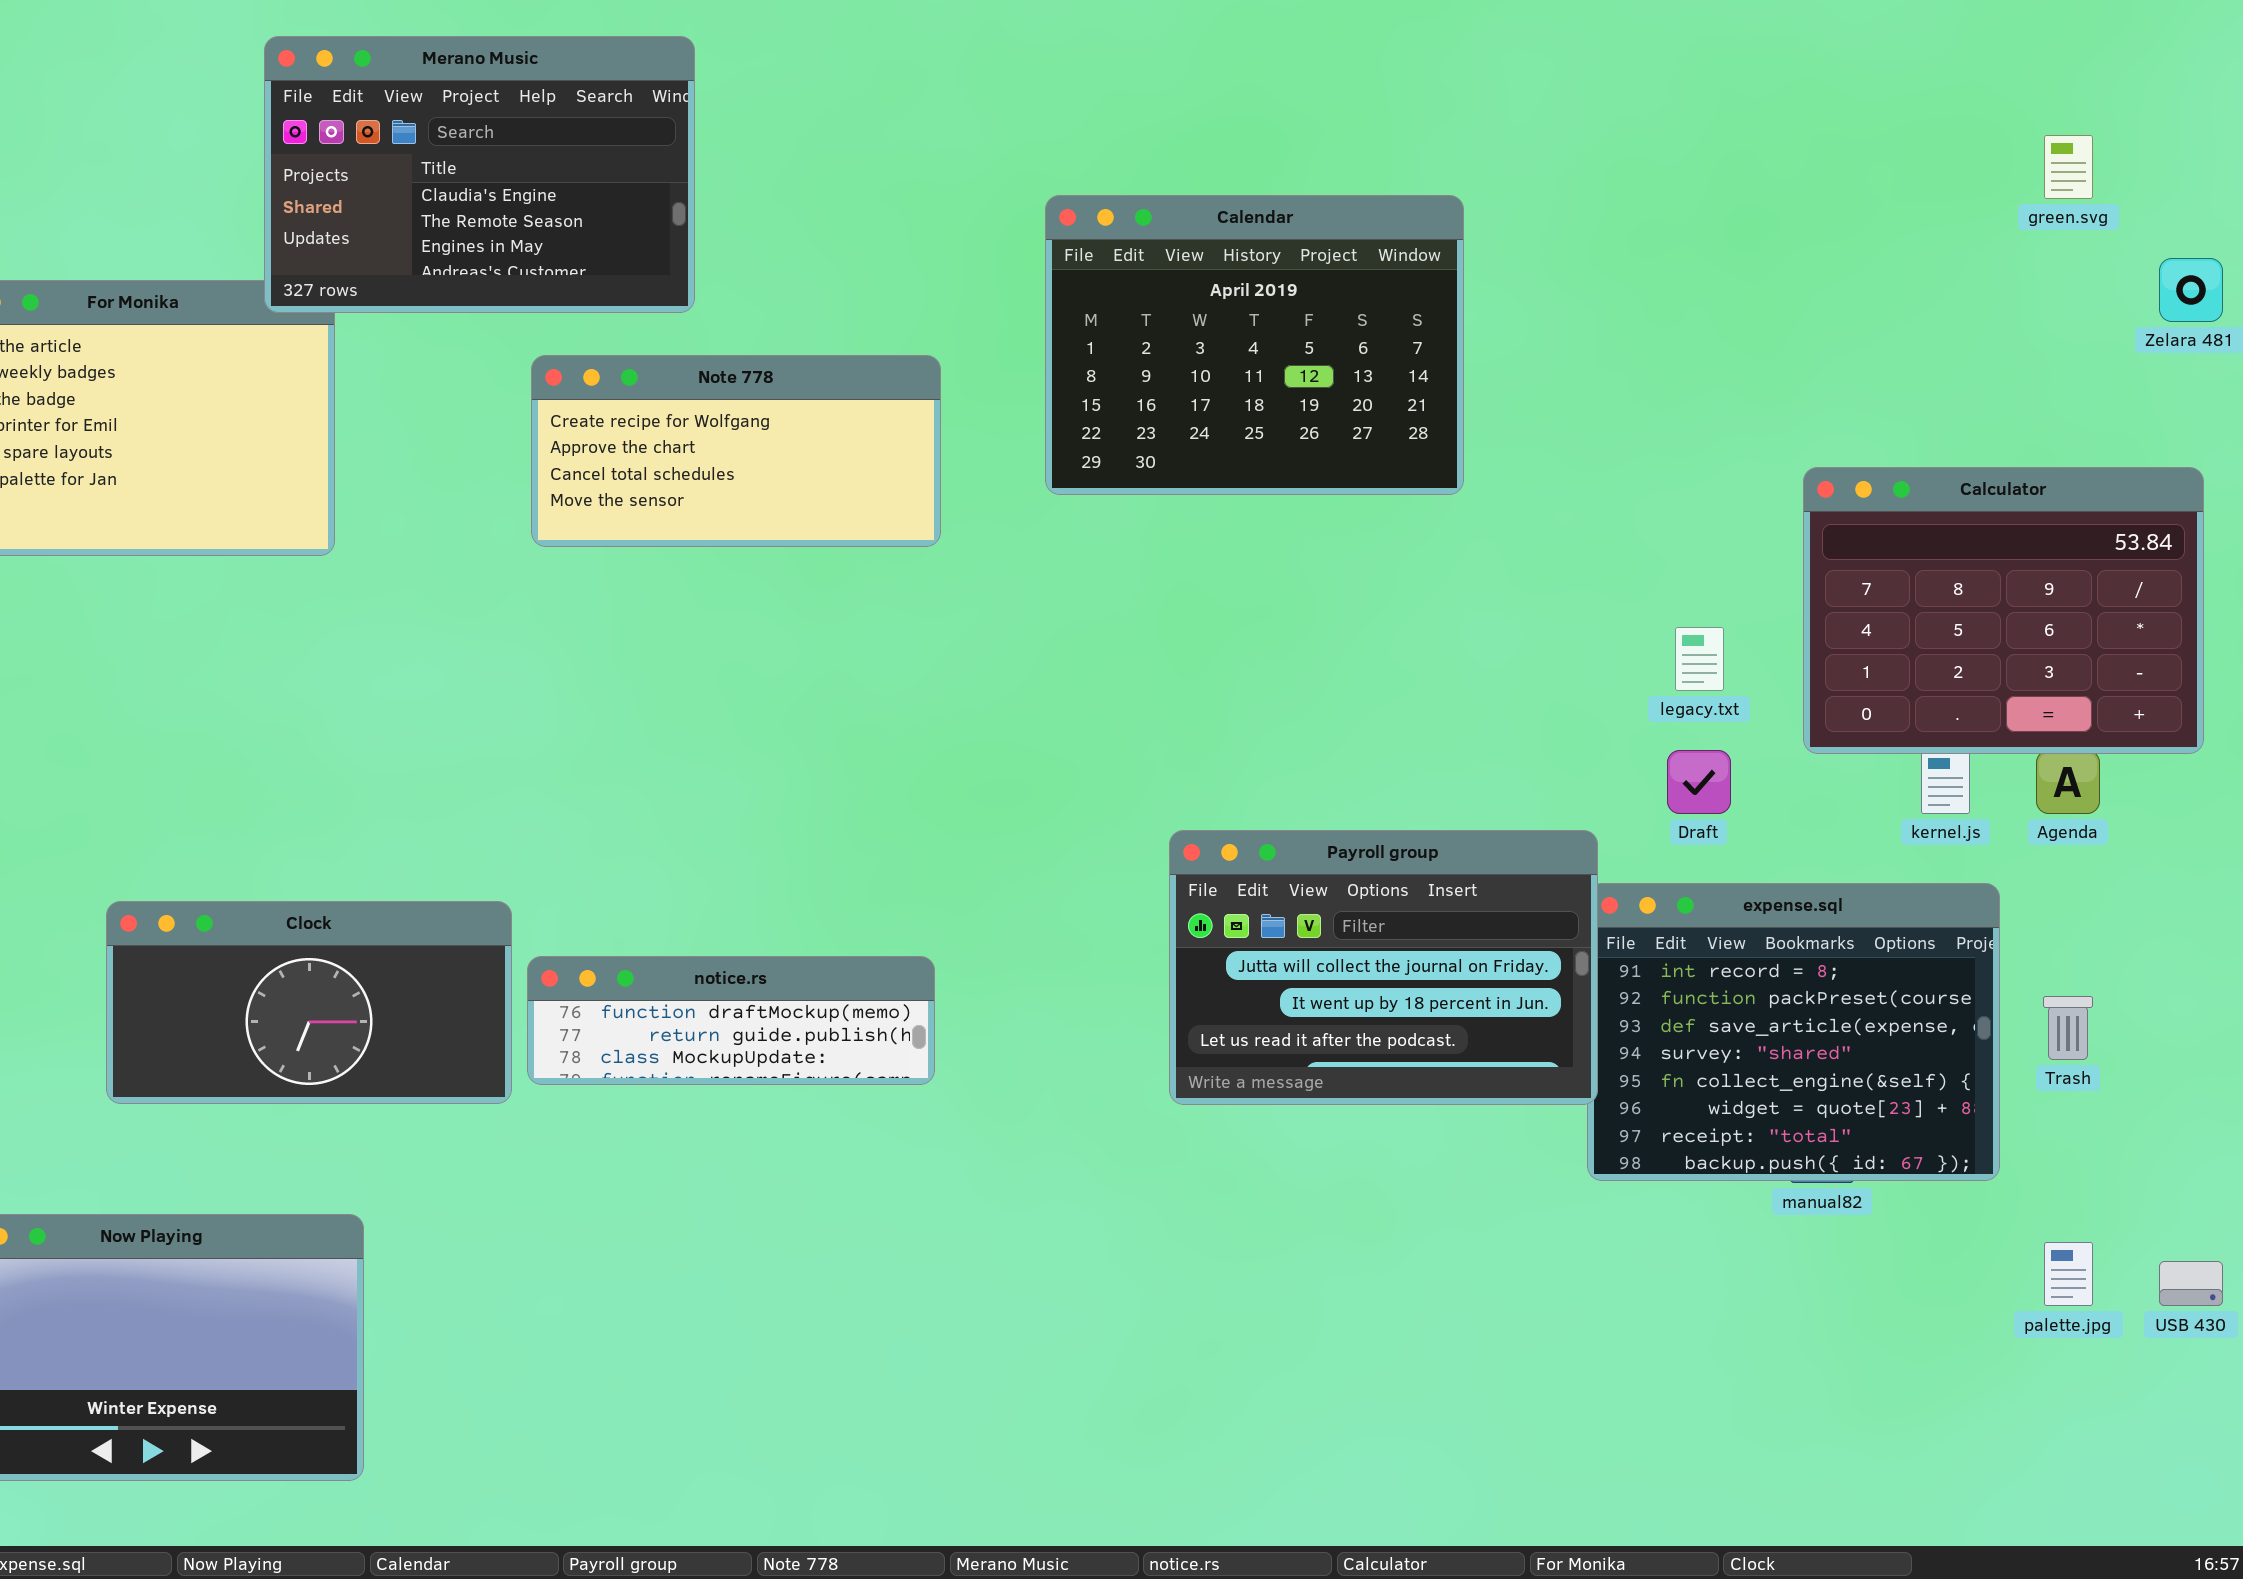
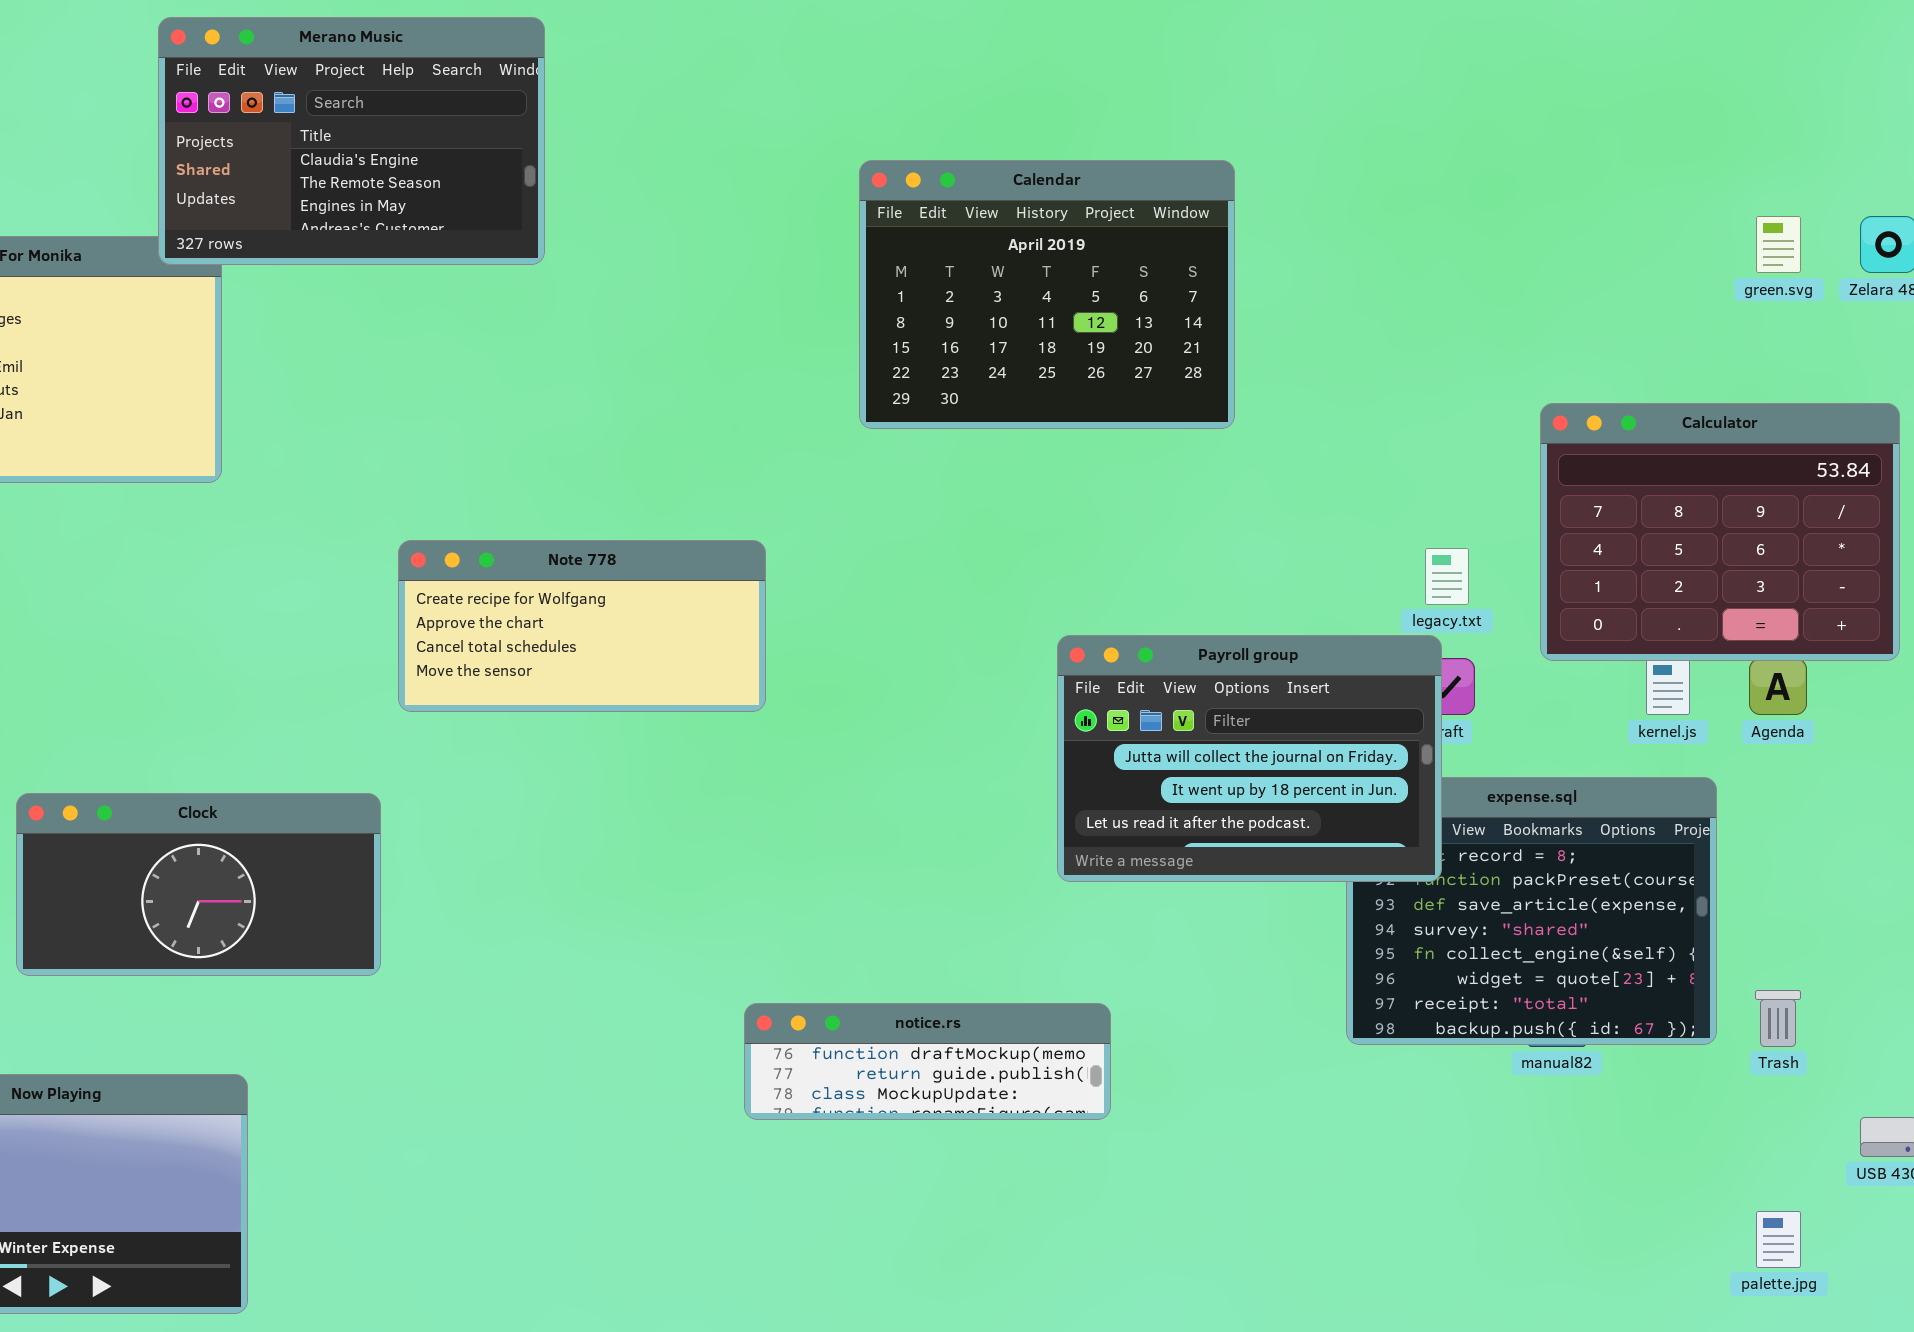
green.svg: [2044,135,2093,199] -> [1756,216,1801,273], moved
Note 778: [531,355,941,547] -> [398,540,766,712], moved
Payroll group: [1169,830,1598,1105] -> [1057,635,1442,882], moved
notice.rs: [527,956,935,1085] -> [744,1003,1111,1120], moved
Trash: [2043,996,2093,1060] -> [1755,990,1801,1047], moved
palette.jpg: [2044,1242,2093,1306] -> [1756,1211,1801,1268], moved

